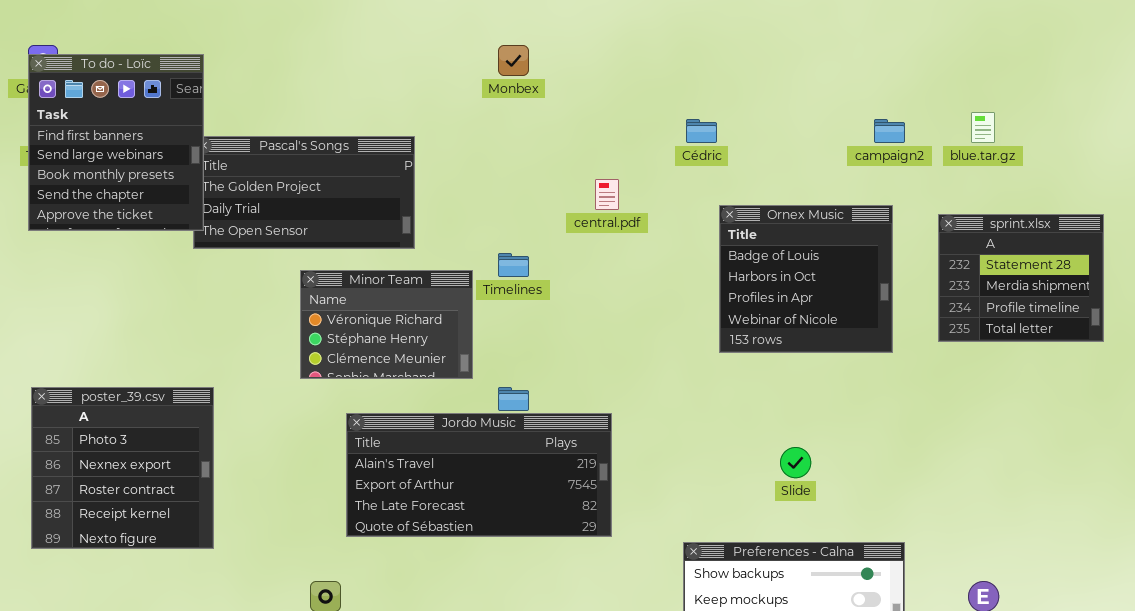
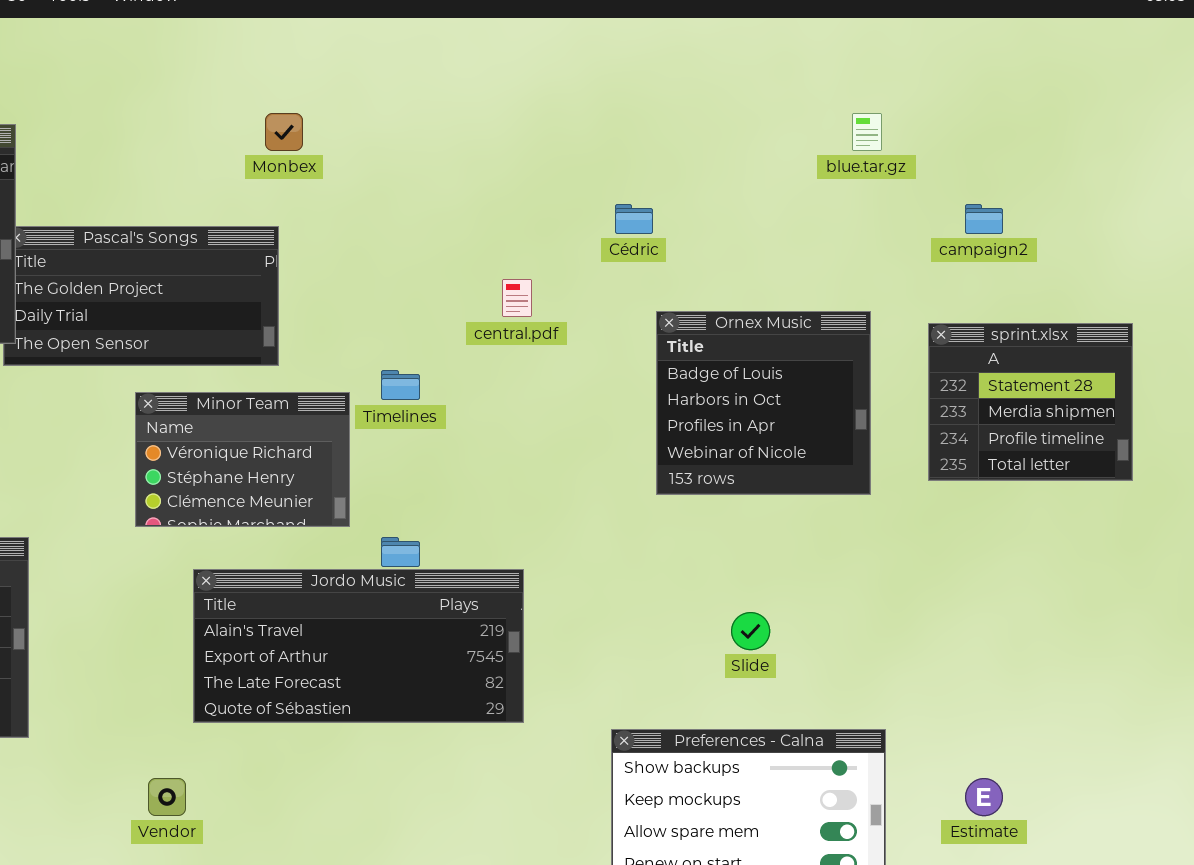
Monbex: [498,45,529,76] -> [265,113,303,151], moved
blue.tar.gz: [971,112,995,143] -> [852,113,882,151], moved
campaign2: [874,119,905,143] -> [965,204,1003,234], moved

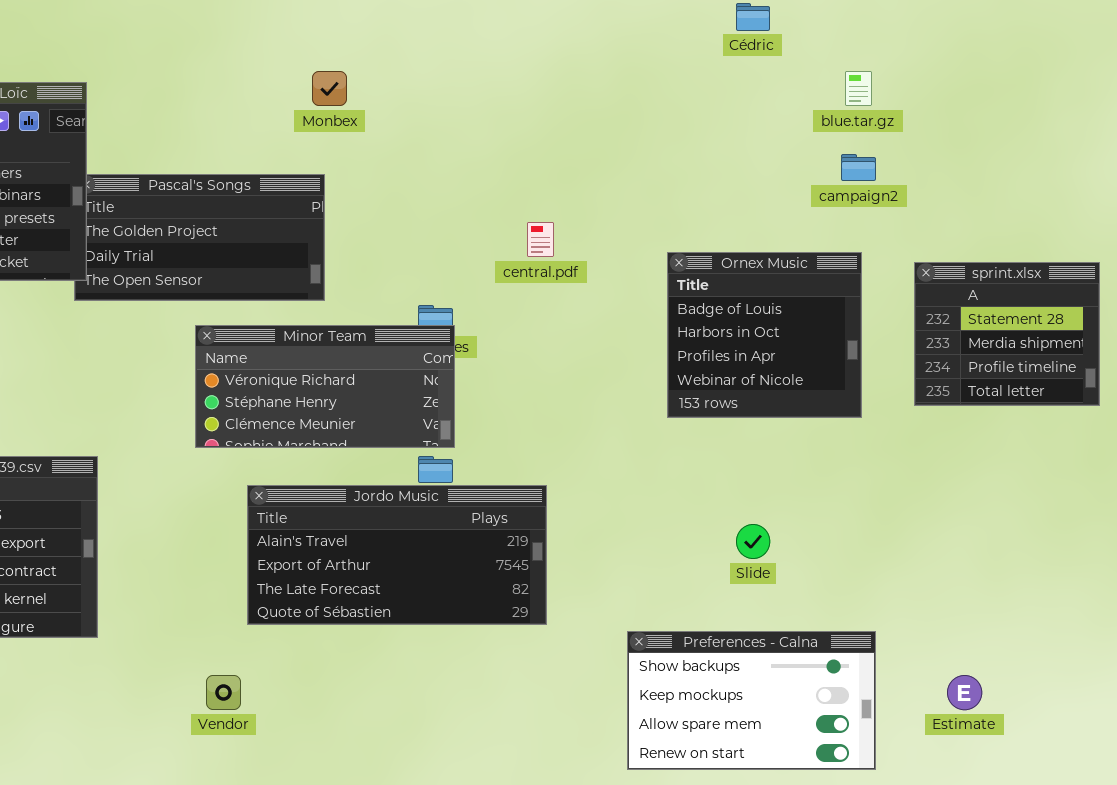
Cédric: [615,204,653,234] -> [736,3,770,31], moved
campaign2: [965,204,1003,234] -> [841,154,876,181], moved
Minor Team: [135,392,350,527] -> [195,325,455,448], resized

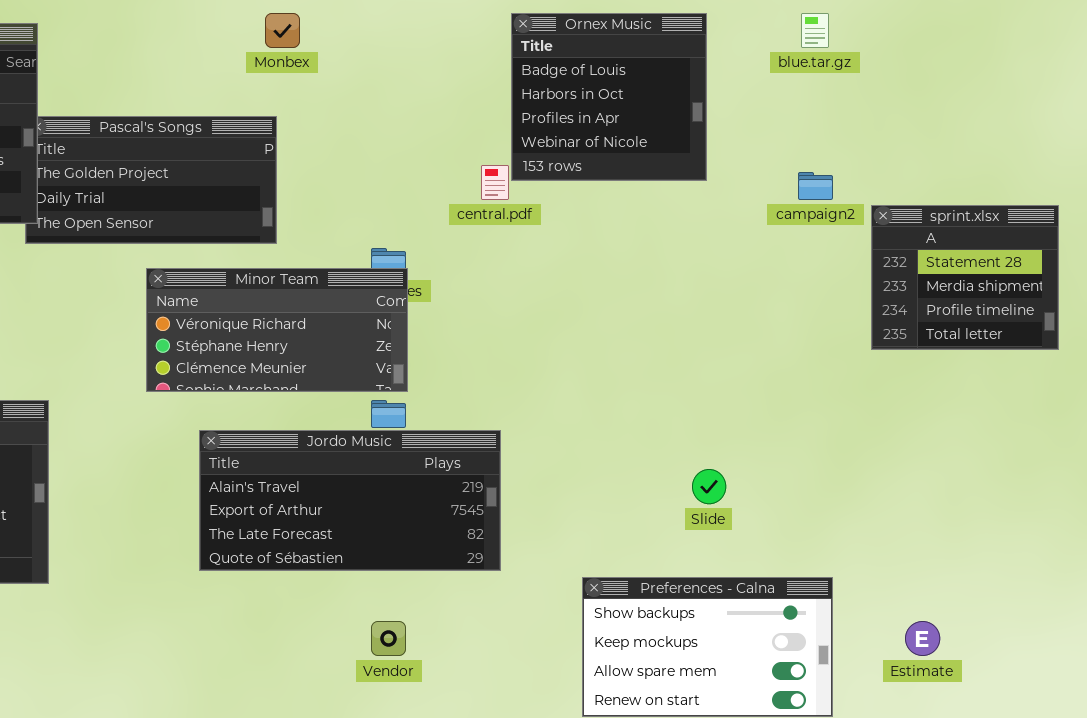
campaign2: [841,154,876,181] -> [798,172,833,200], moved
Ornex Music: [667,252,862,418] -> [511,13,707,181], moved
Vendor: [206,675,241,710] -> [371,621,406,656], moved

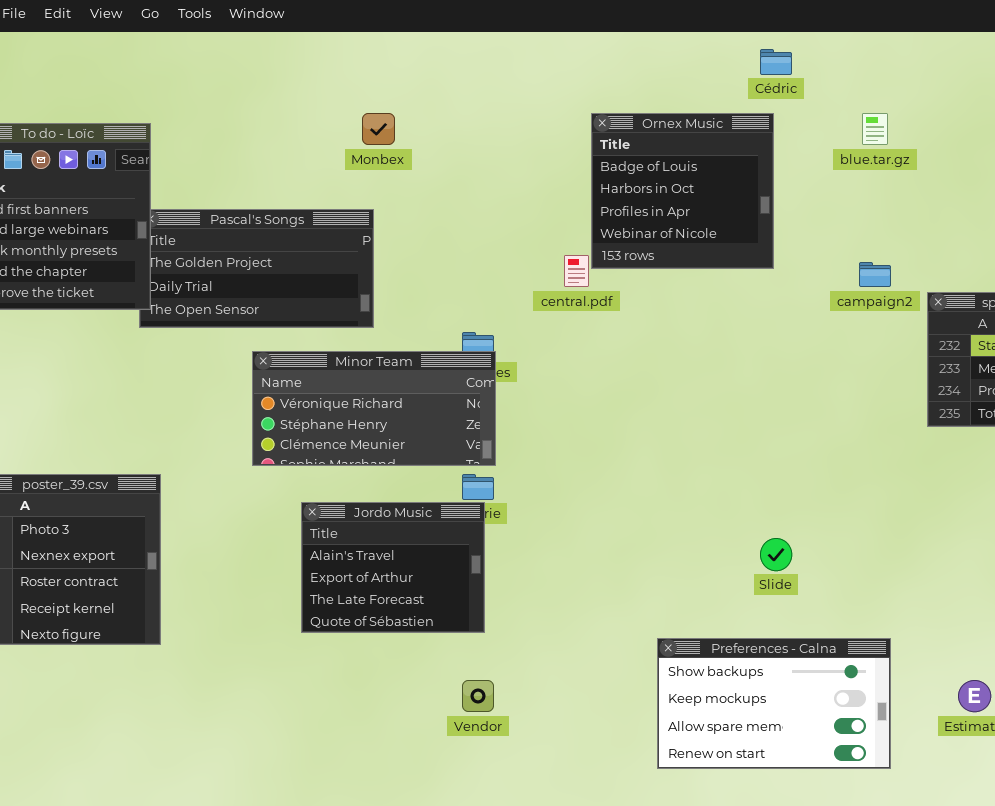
Jordo Music: [199,430,501,571] -> [301,502,485,633], resized

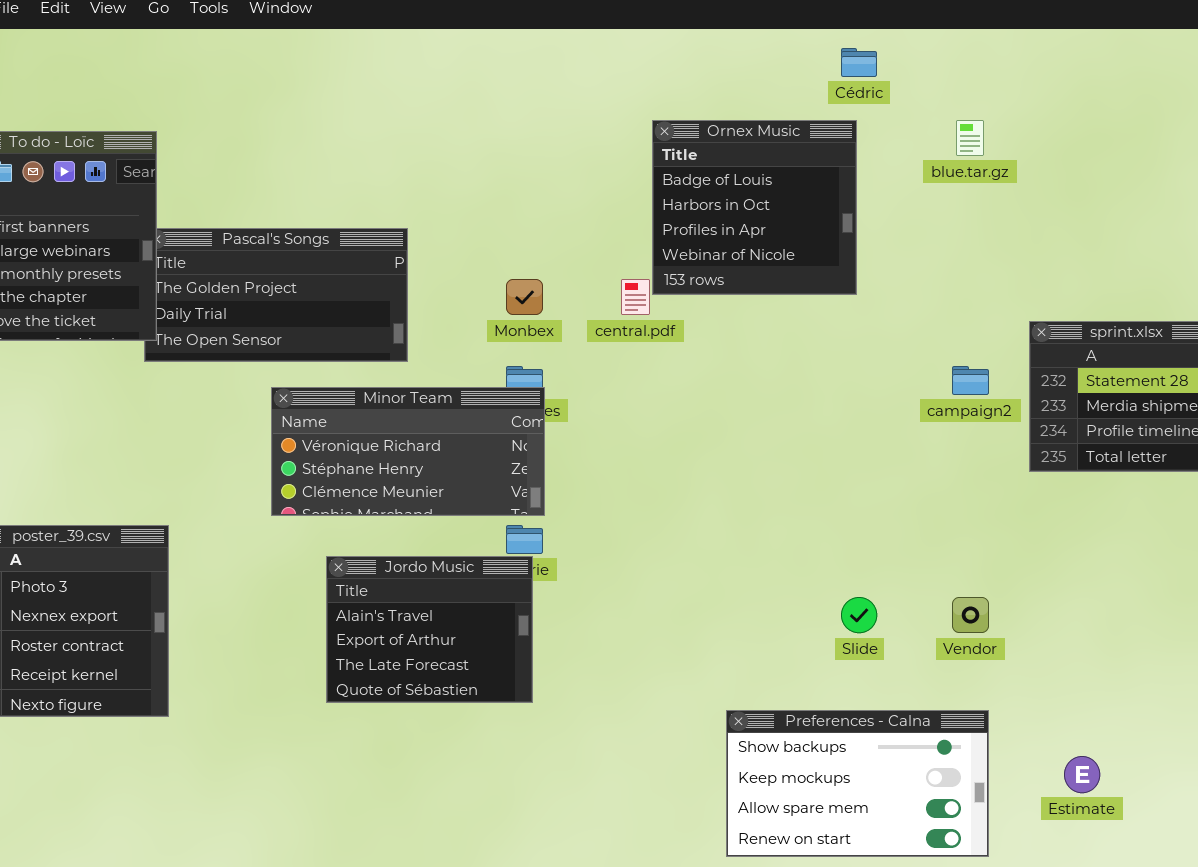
Monbex: [362,113,395,145] -> [506,279,543,315], moved
campaign2: [859,262,891,287] -> [952,366,989,395], moved
Vendor: [462,680,494,712] -> [952,597,989,633], moved

